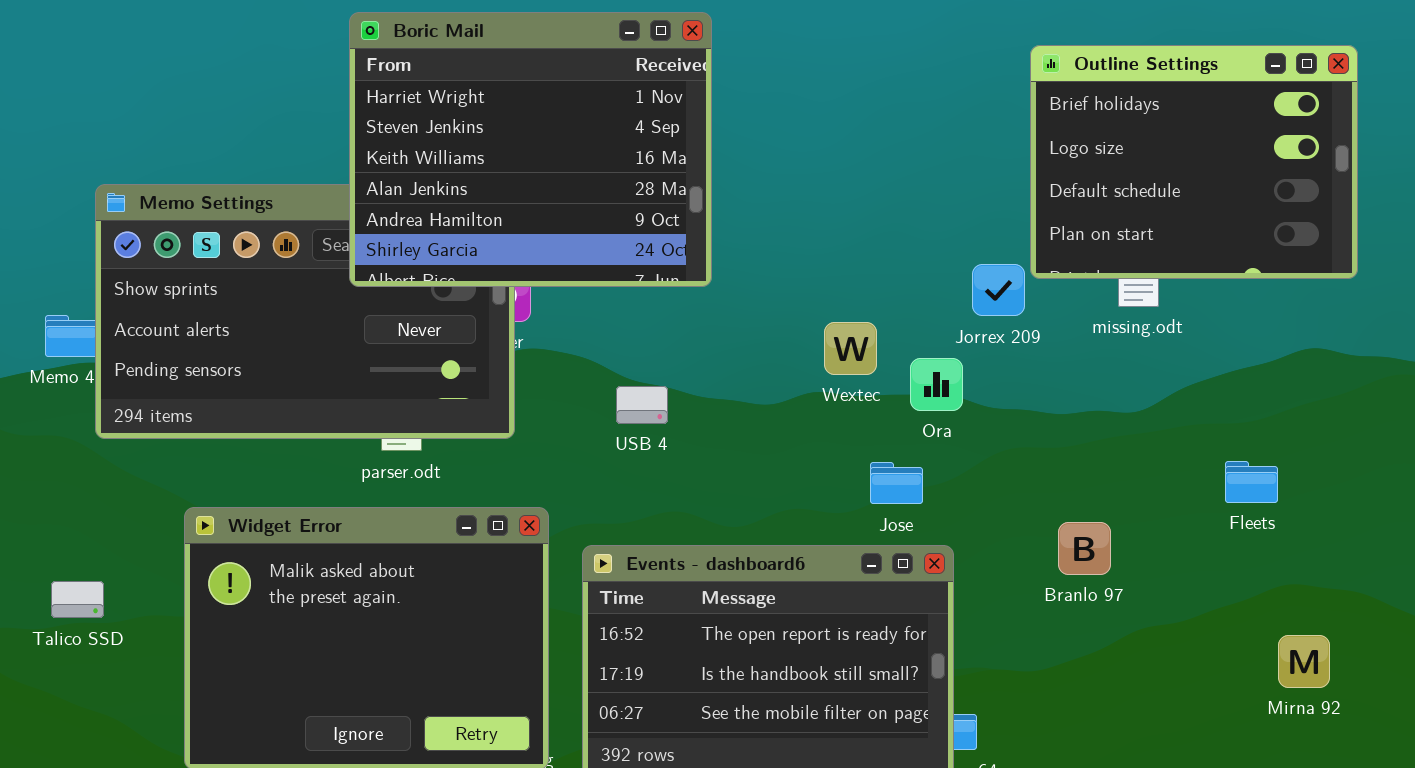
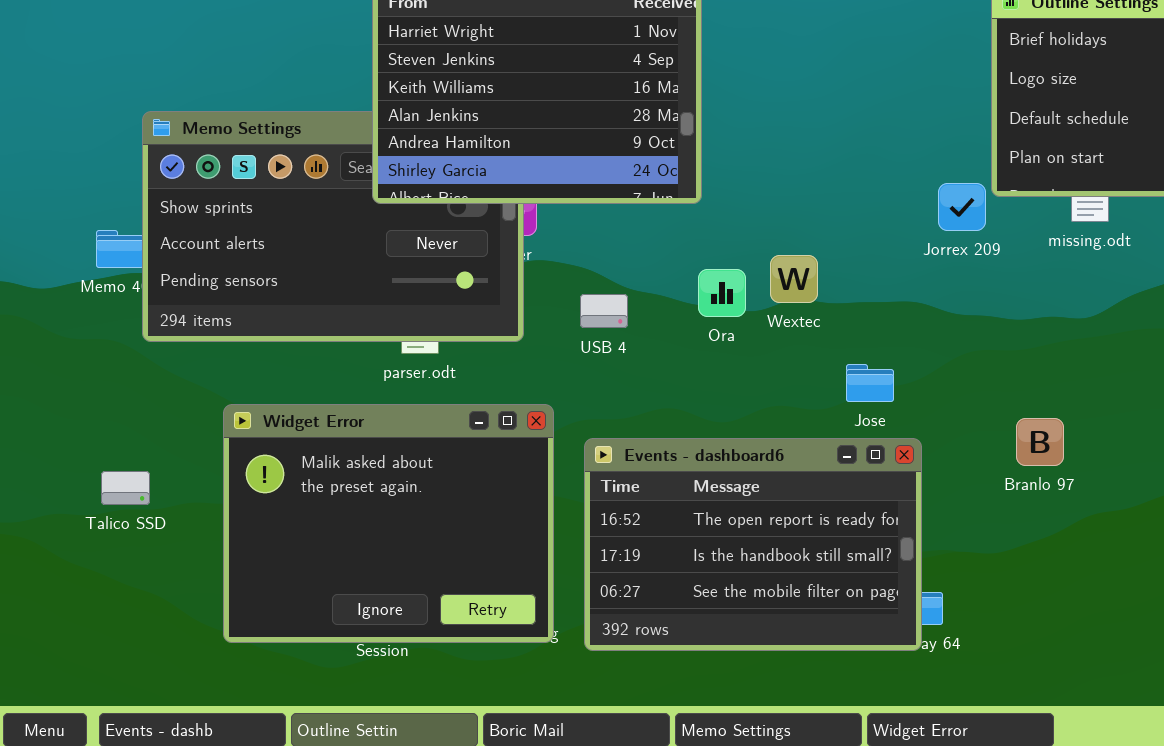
Wextec: [824,322,877,375] -> [770,255,818,303], moved
Ora: [910,358,963,411] -> [698,269,746,317], moved
USB 4: [616,386,668,424] -> [580,294,628,328], moved

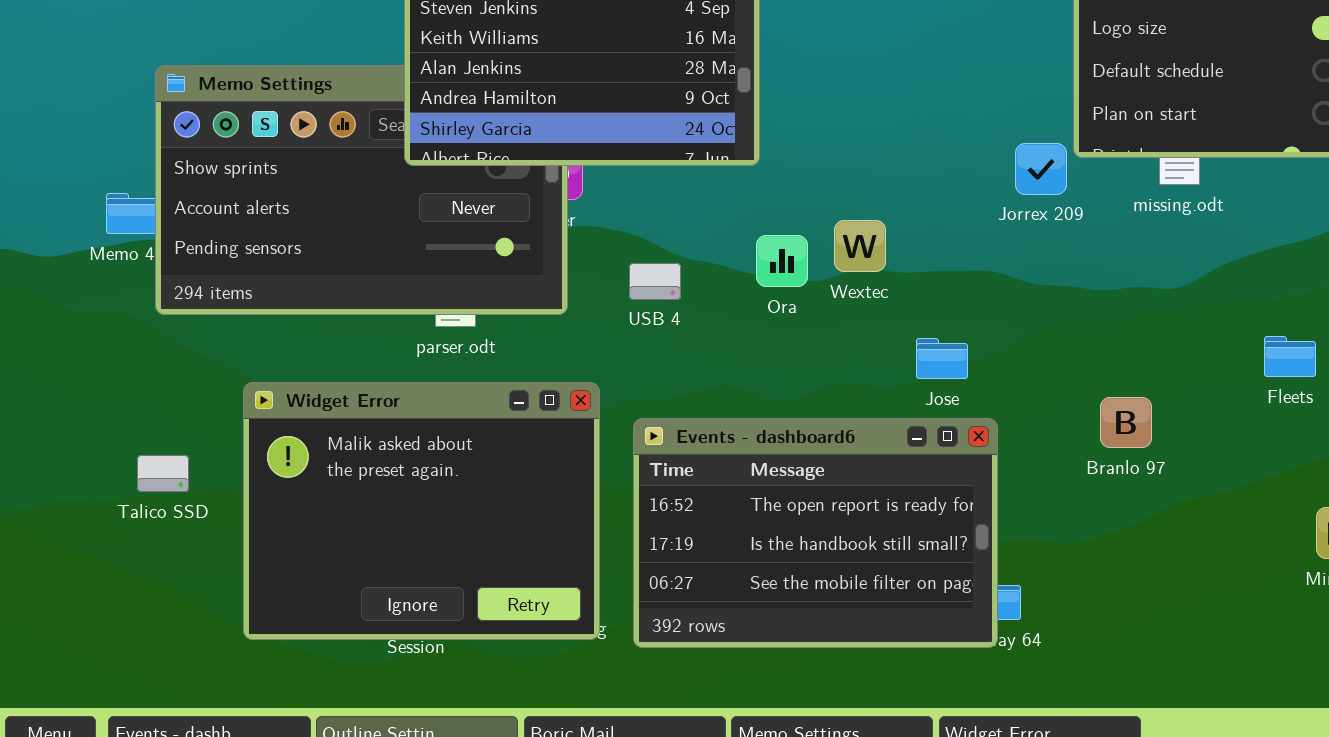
Talico SSD: [101,471,150,505] -> [137,455,189,492], moved

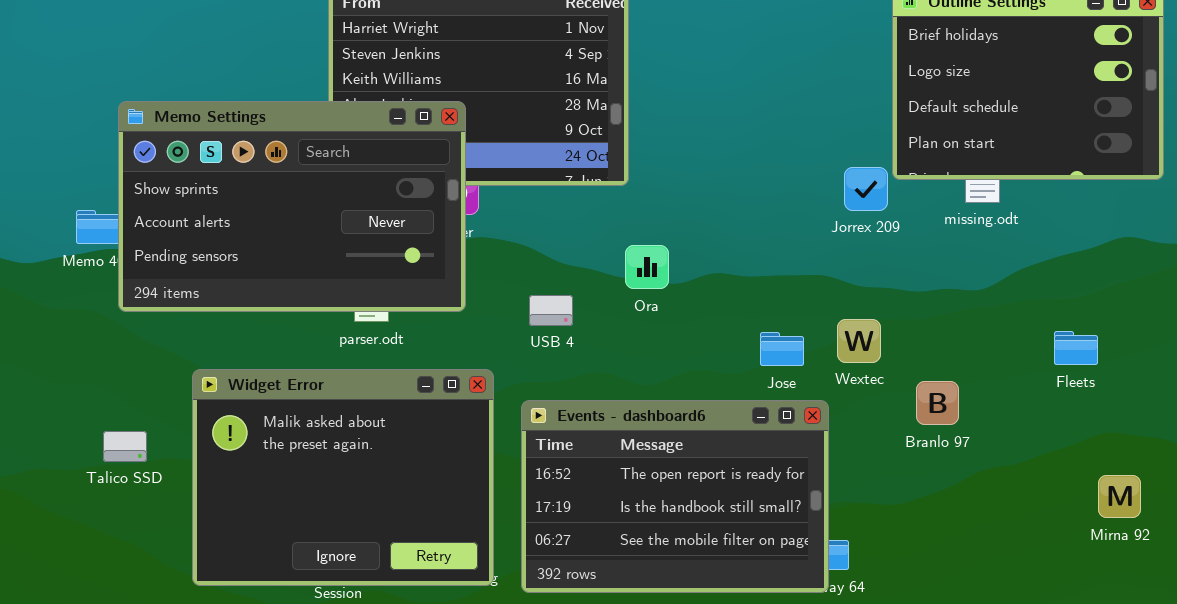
Memo Settings: [155,65,568,315] -> [118,101,466,312], raised
Wextec: [834,220,886,272] -> [837,319,881,363], moved
USB 4: [629,263,681,300] -> [529,295,573,326], moved

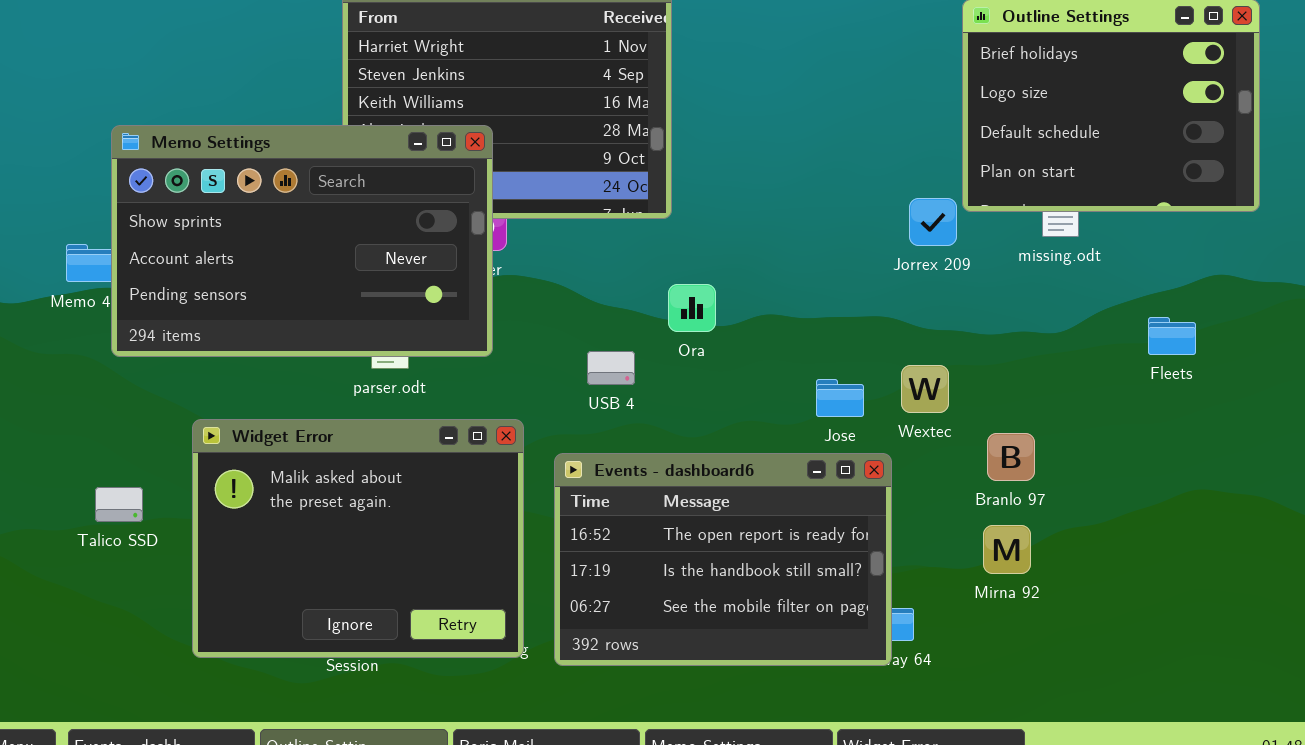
USB 4: [529,295,573,326] -> [587,351,635,385], moved
Fleets: [1054,331,1098,365] -> [1148,317,1196,355], moved
Mirna 92: [1098,475,1141,518] -> [983,525,1031,574], moved

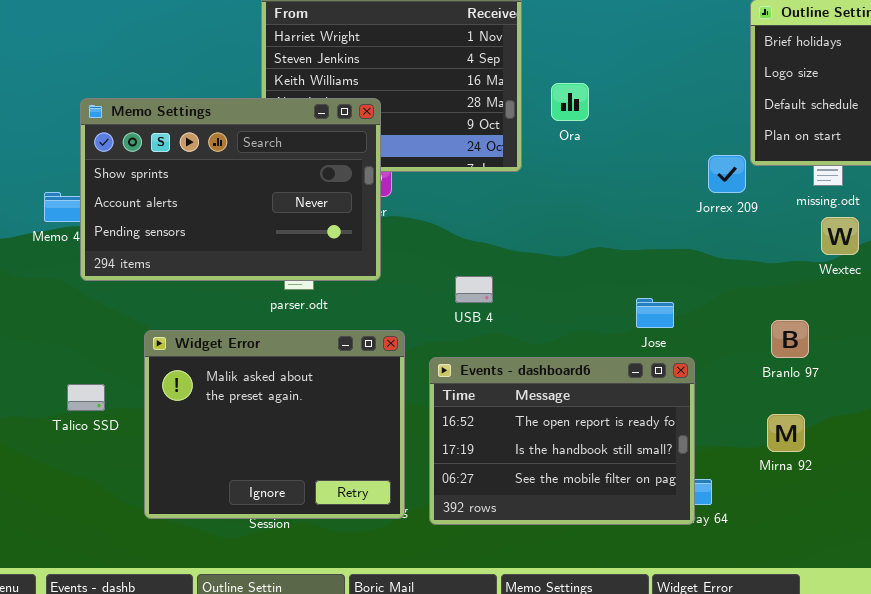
Ora: [668,284,716,332] -> [551,83,589,121], moved
Wextec: [901,365,949,413] -> [821,217,859,255], moved
Branlo 97: [987,433,1035,481] -> [771,320,809,358], moved

